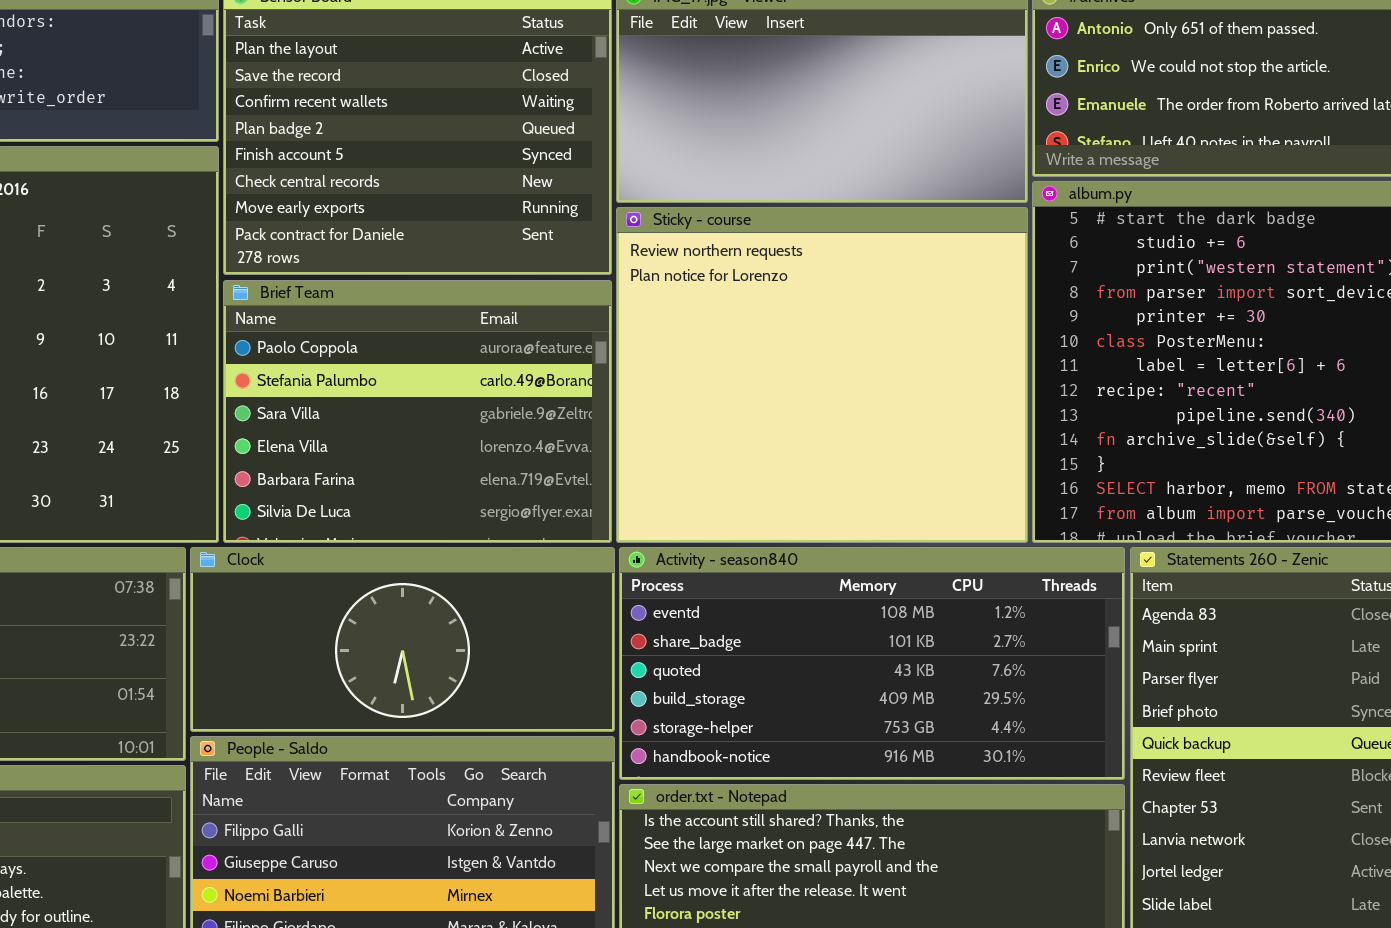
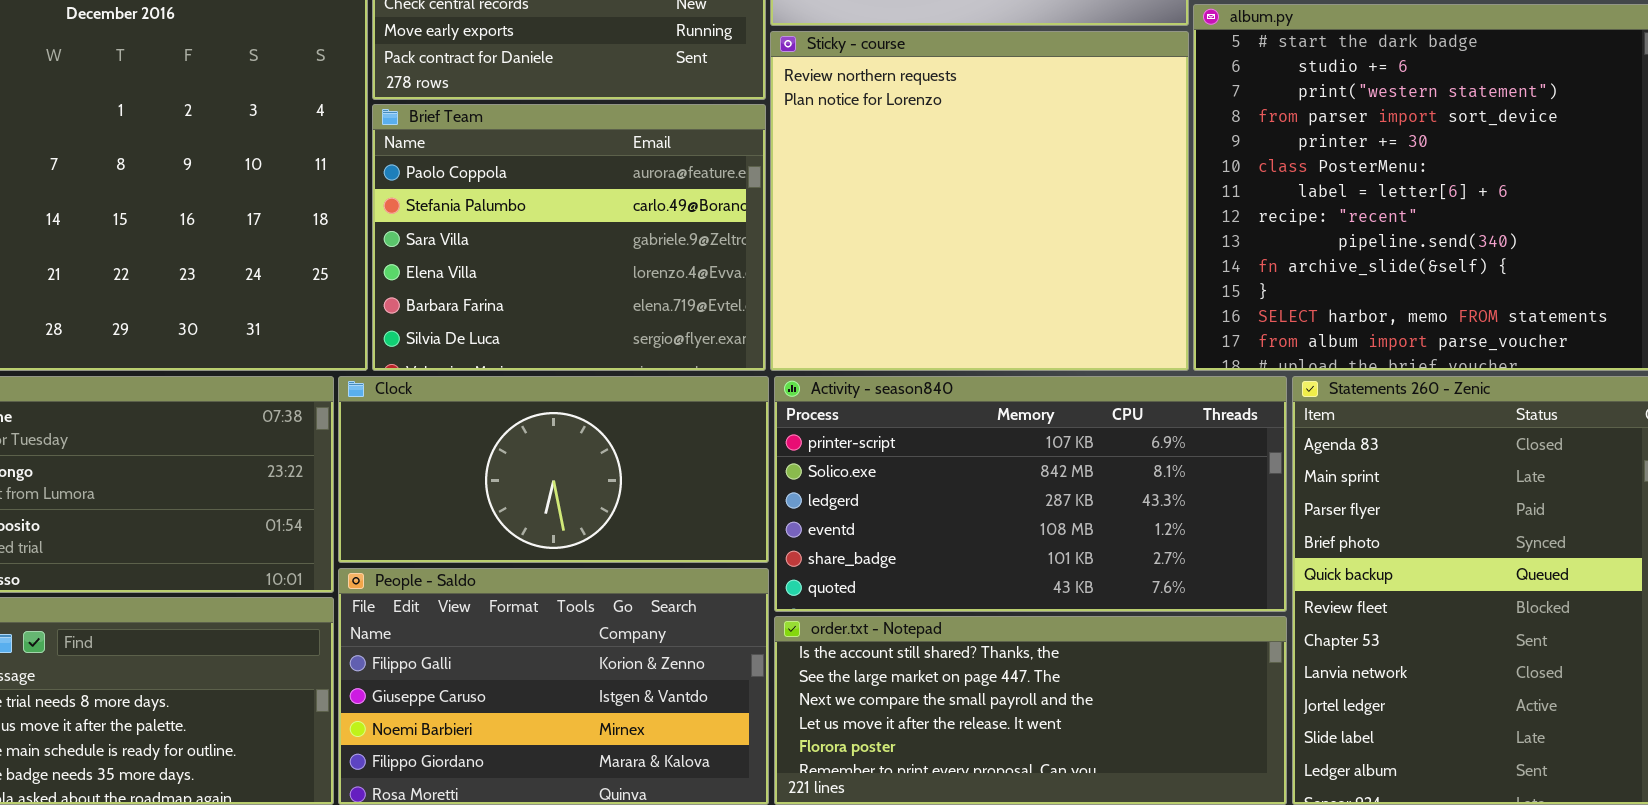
Activity - season840: [619,547,1125,780] -> [774,376,1287,612], scrolled up 3 rows

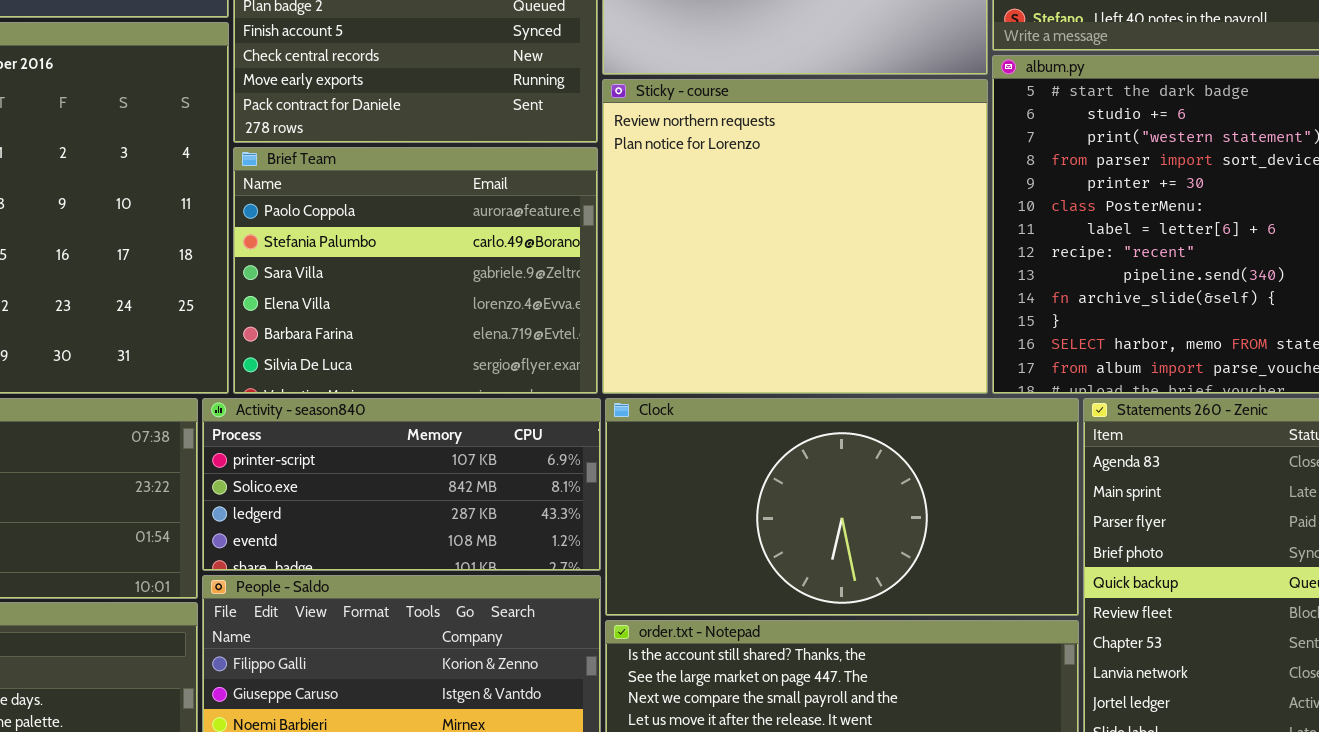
Clock: [338,376,769,563] -> [605,398,1079,616], moved, resized
Activity - season840: [774,376,1287,612] -> [202,398,601,571], moved, resized

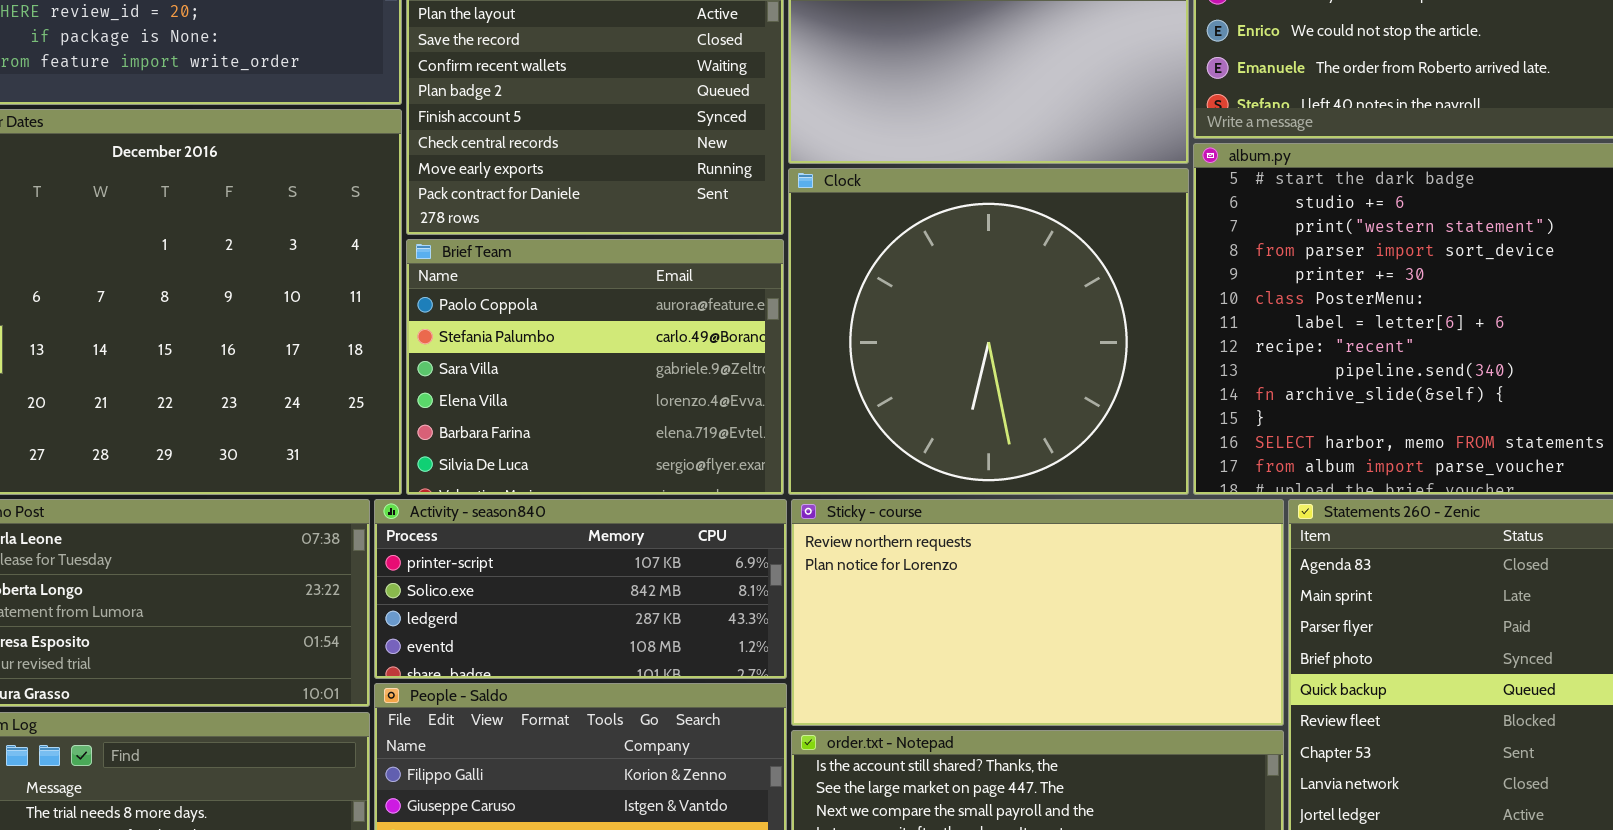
Sticky - course: [602,79,988,394] -> [791,499,1284,726], moved, resized
Clock: [605,398,1079,616] -> [788,168,1189,495], moved, resized

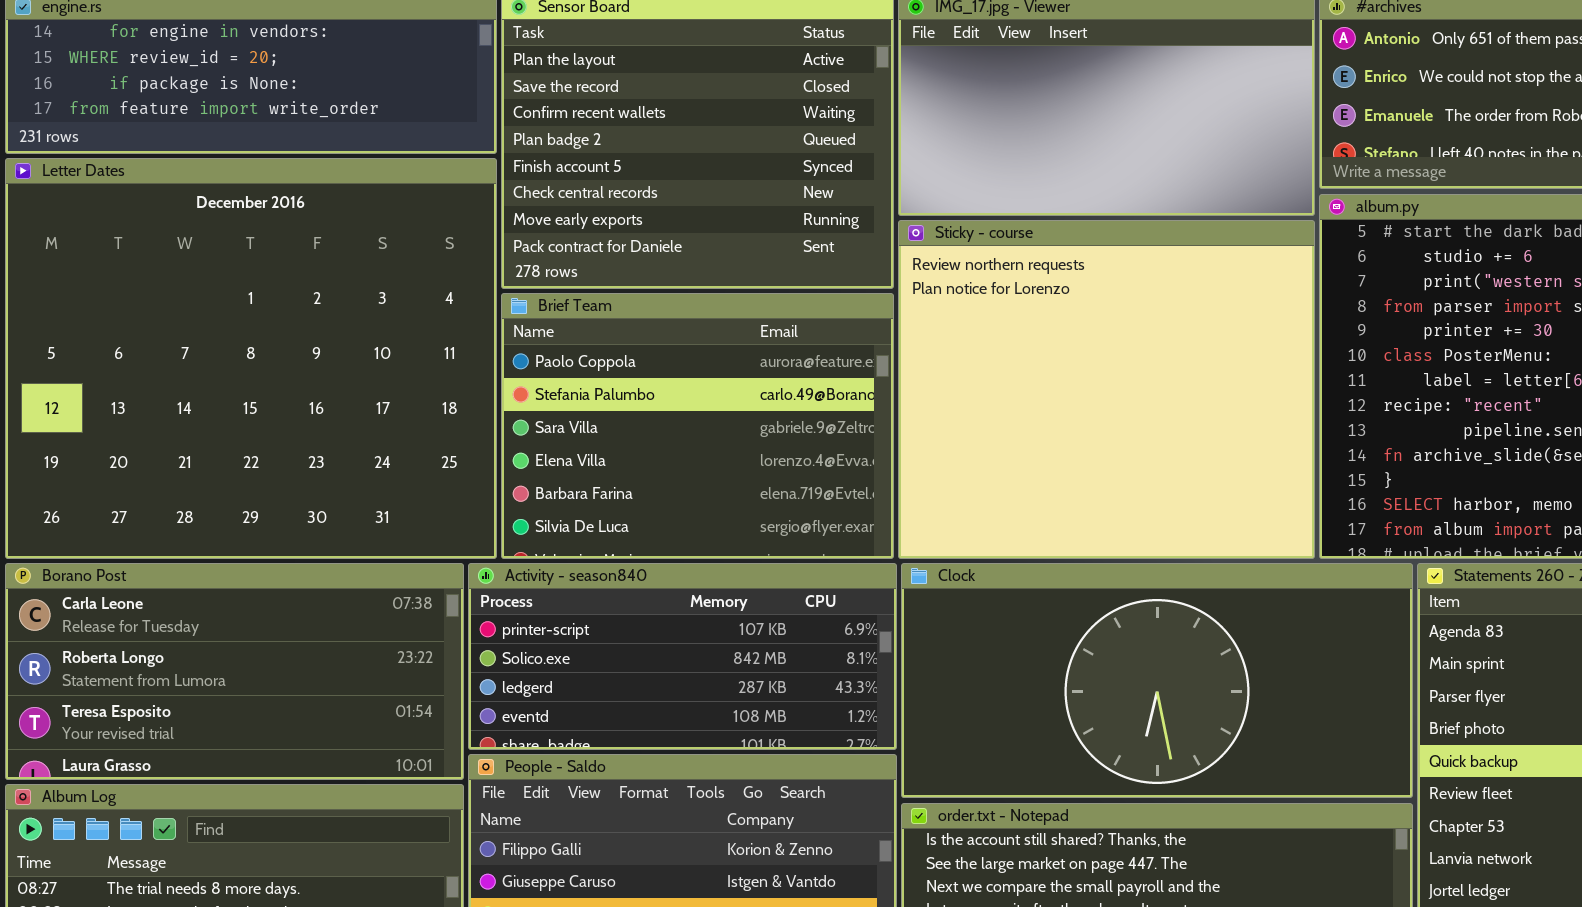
Clock: [788,168,1189,495] -> [901,563,1413,798], moved, resized
Sticky - course: [791,499,1284,726] -> [898,220,1315,559], moved, resized

